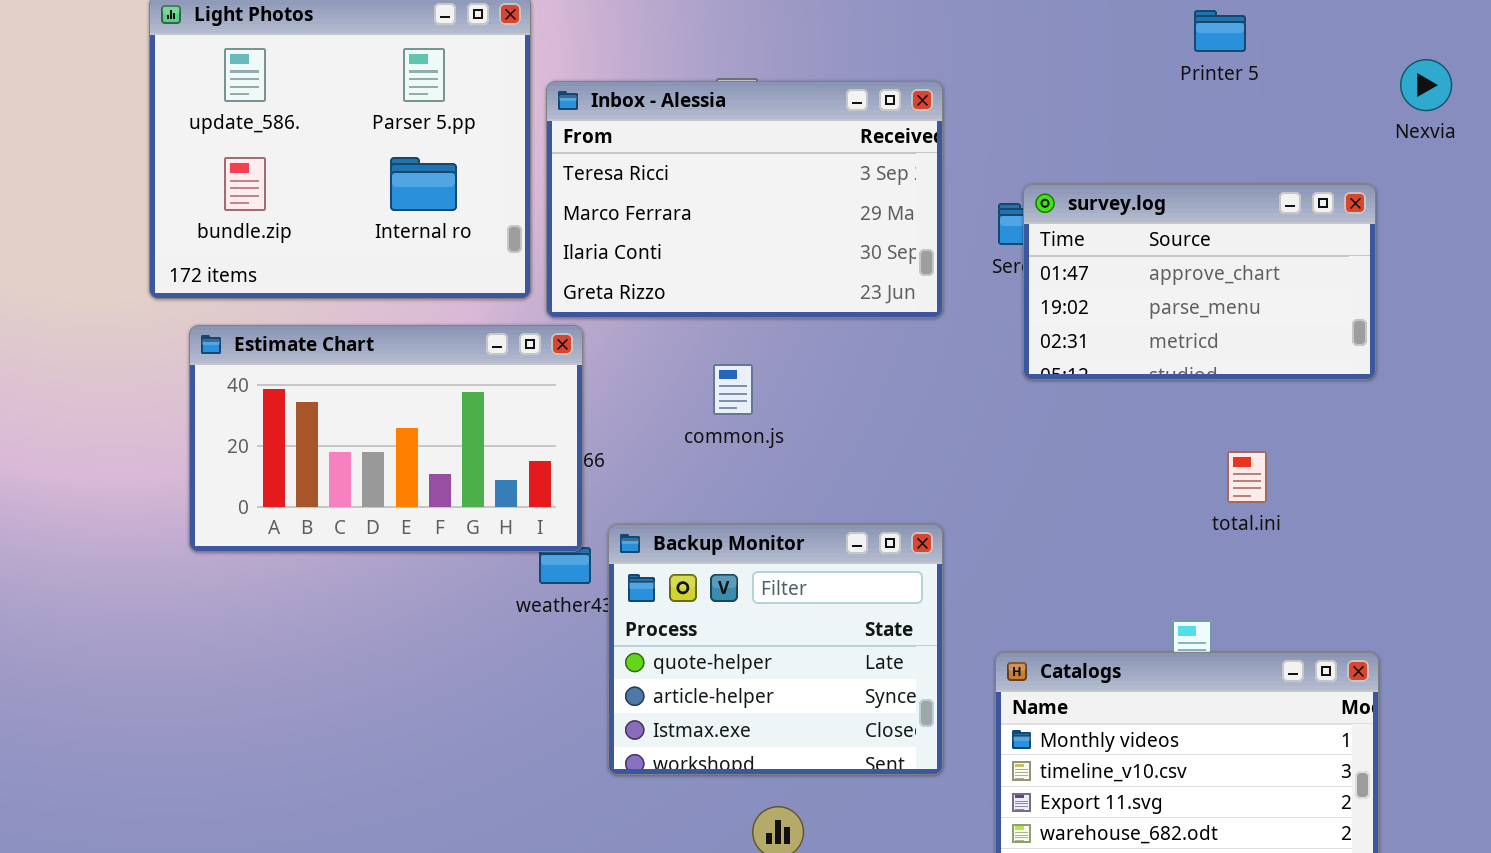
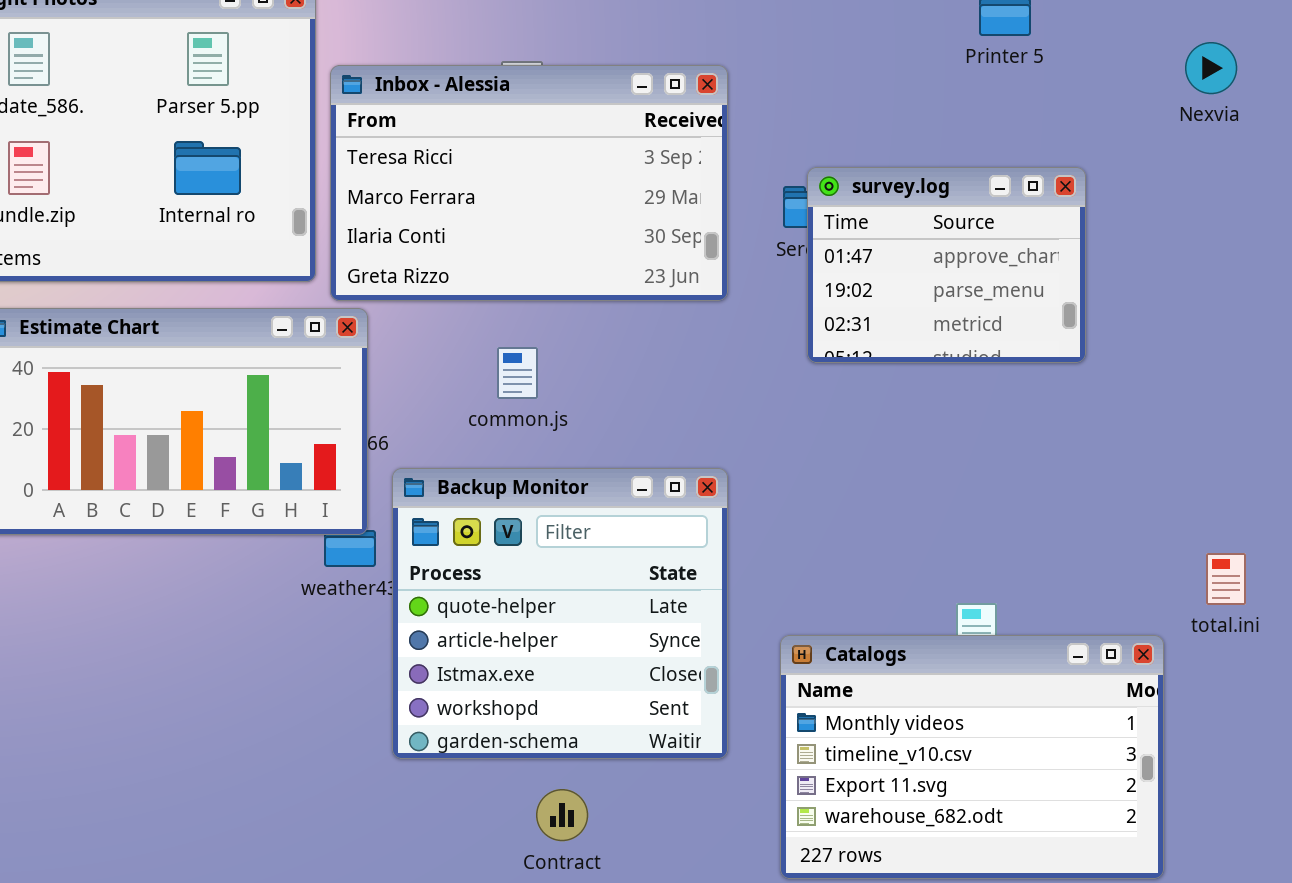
survey.log: [1023,184,1376,380] -> [807,167,1086,363], resized
total.ini: [1227,451,1267,503] -> [1206,553,1246,605], moved
Backup Monitor: [608,524,943,775] -> [392,468,728,759], resized

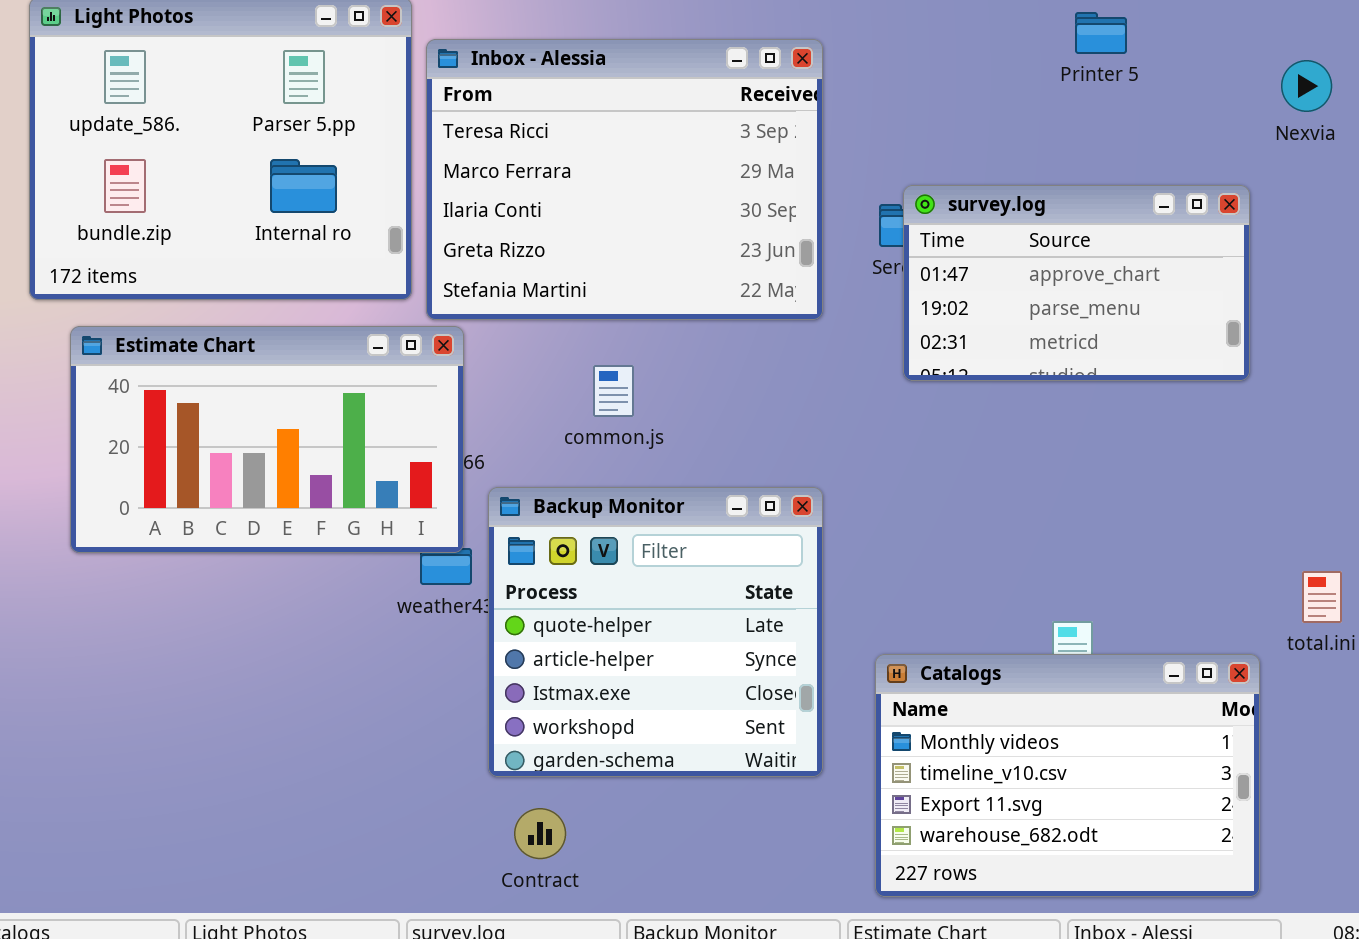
Inbox - Alessia: [330,65,728,301] -> [426,39,823,320], resized
survey.log: [807,167,1086,363] -> [903,185,1250,381], resized
Contract: [536,789,588,841] -> [514,808,566,859], moved

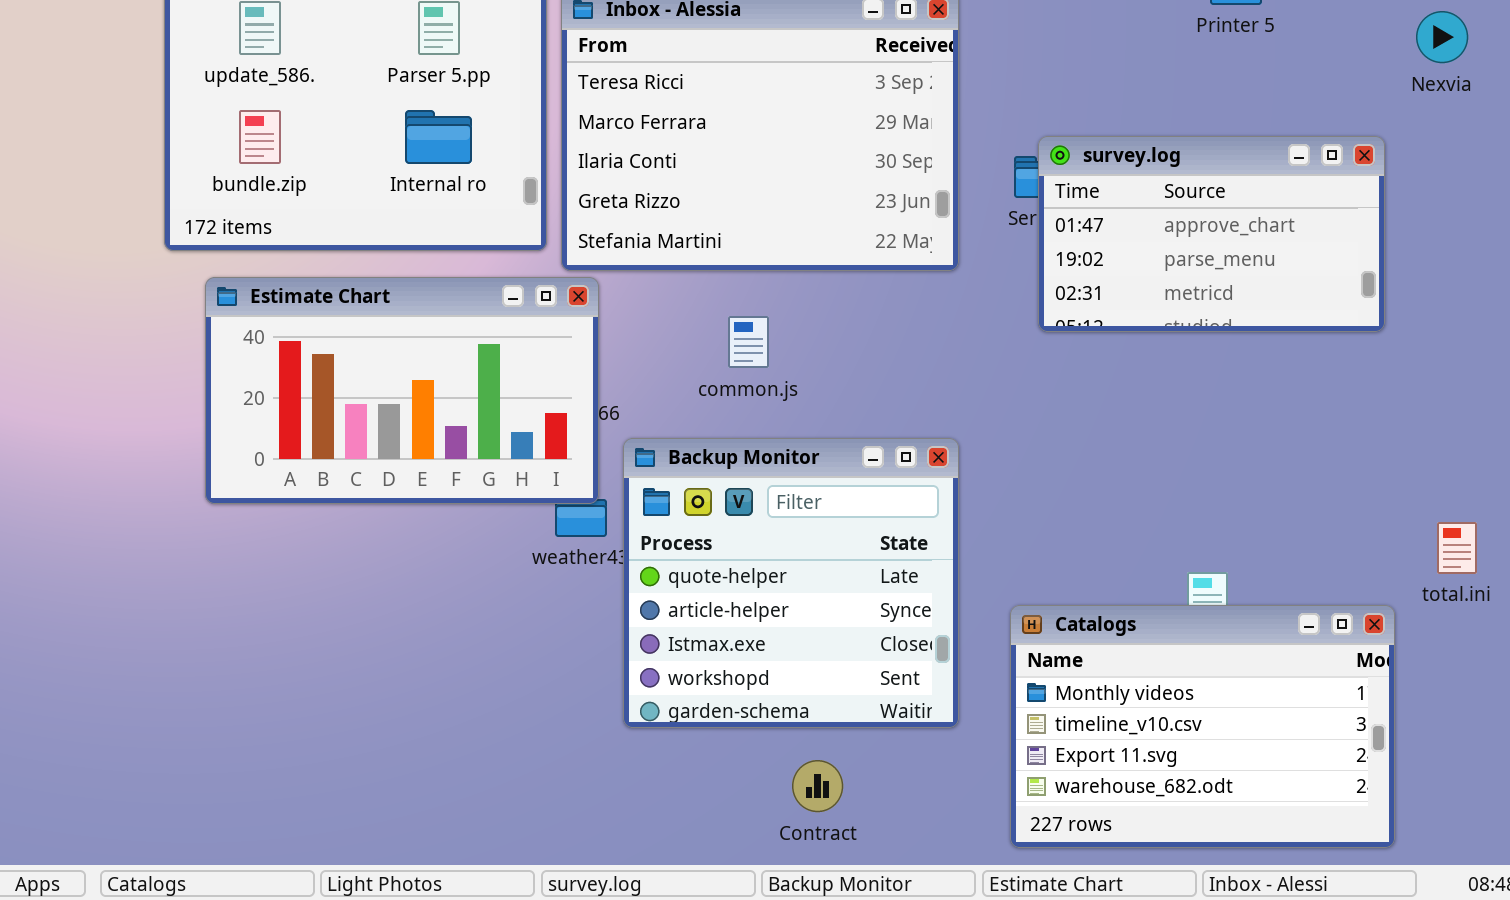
Contract: [514,808,566,859] -> [792,760,843,812], moved

